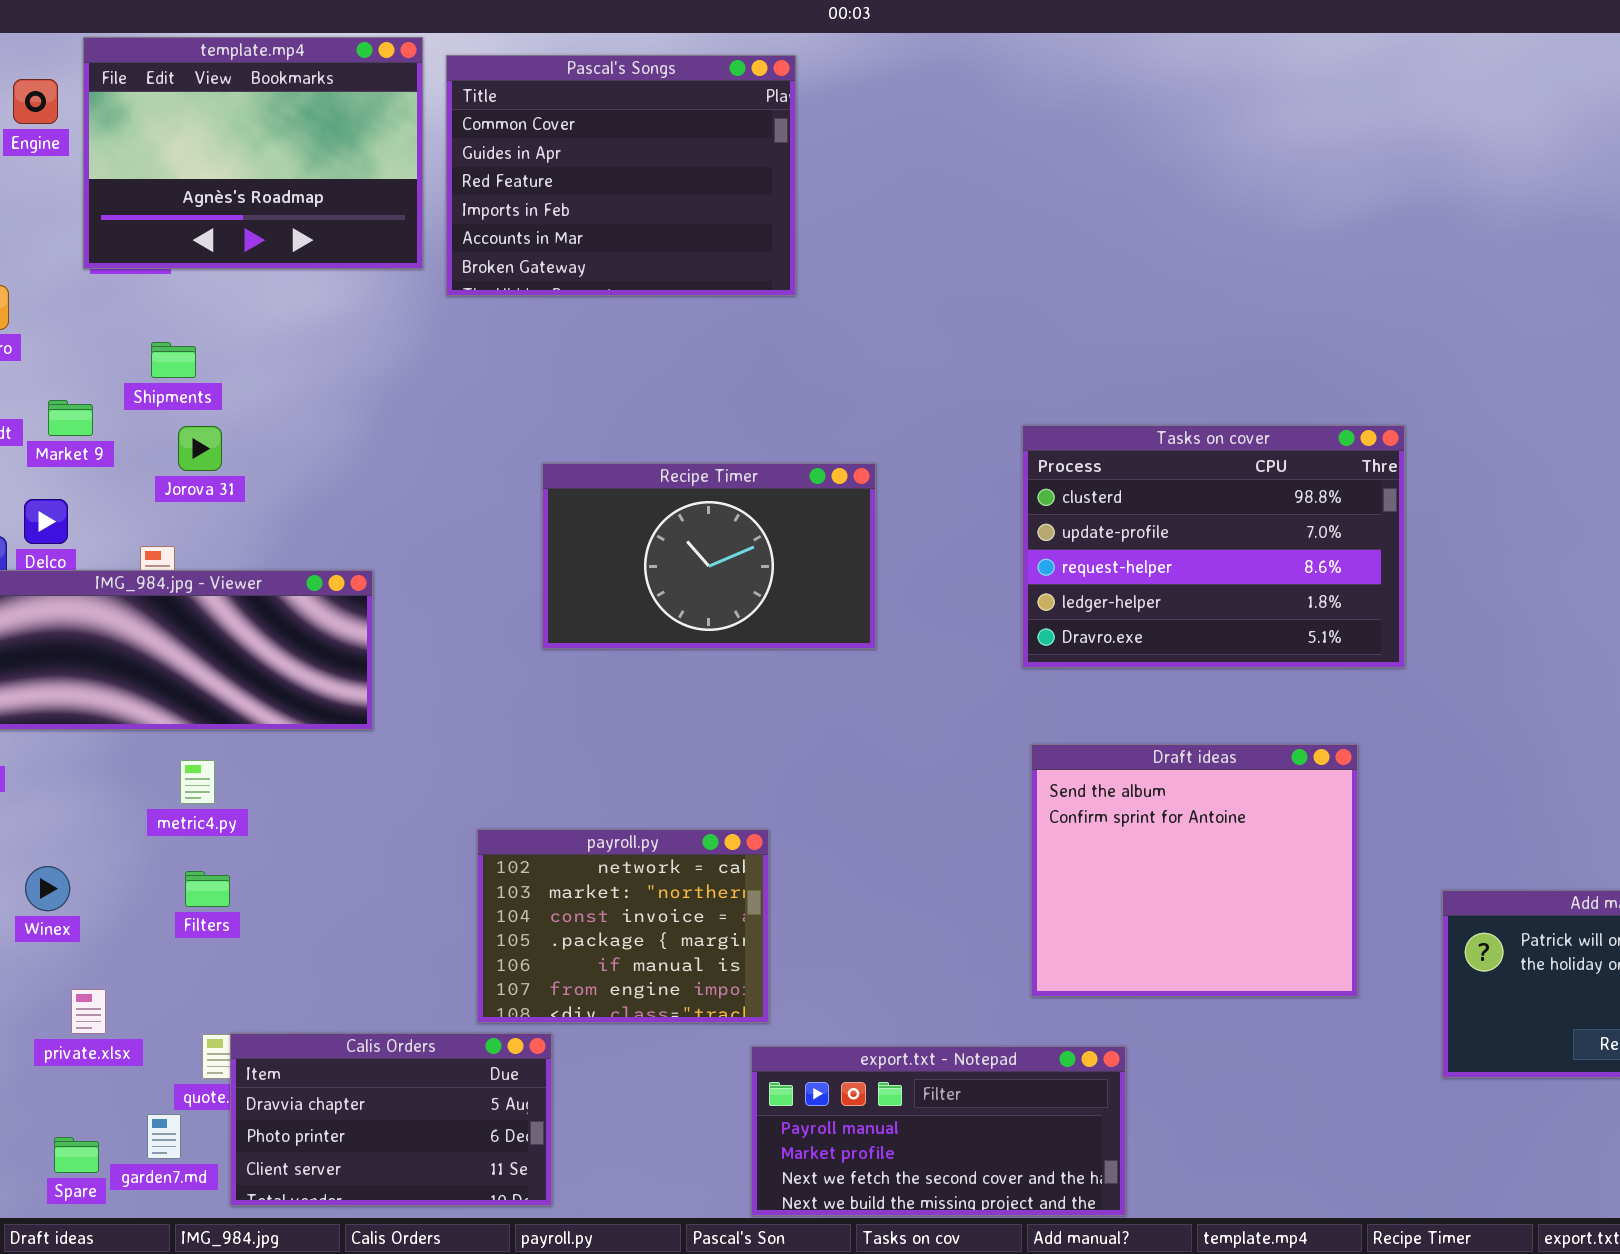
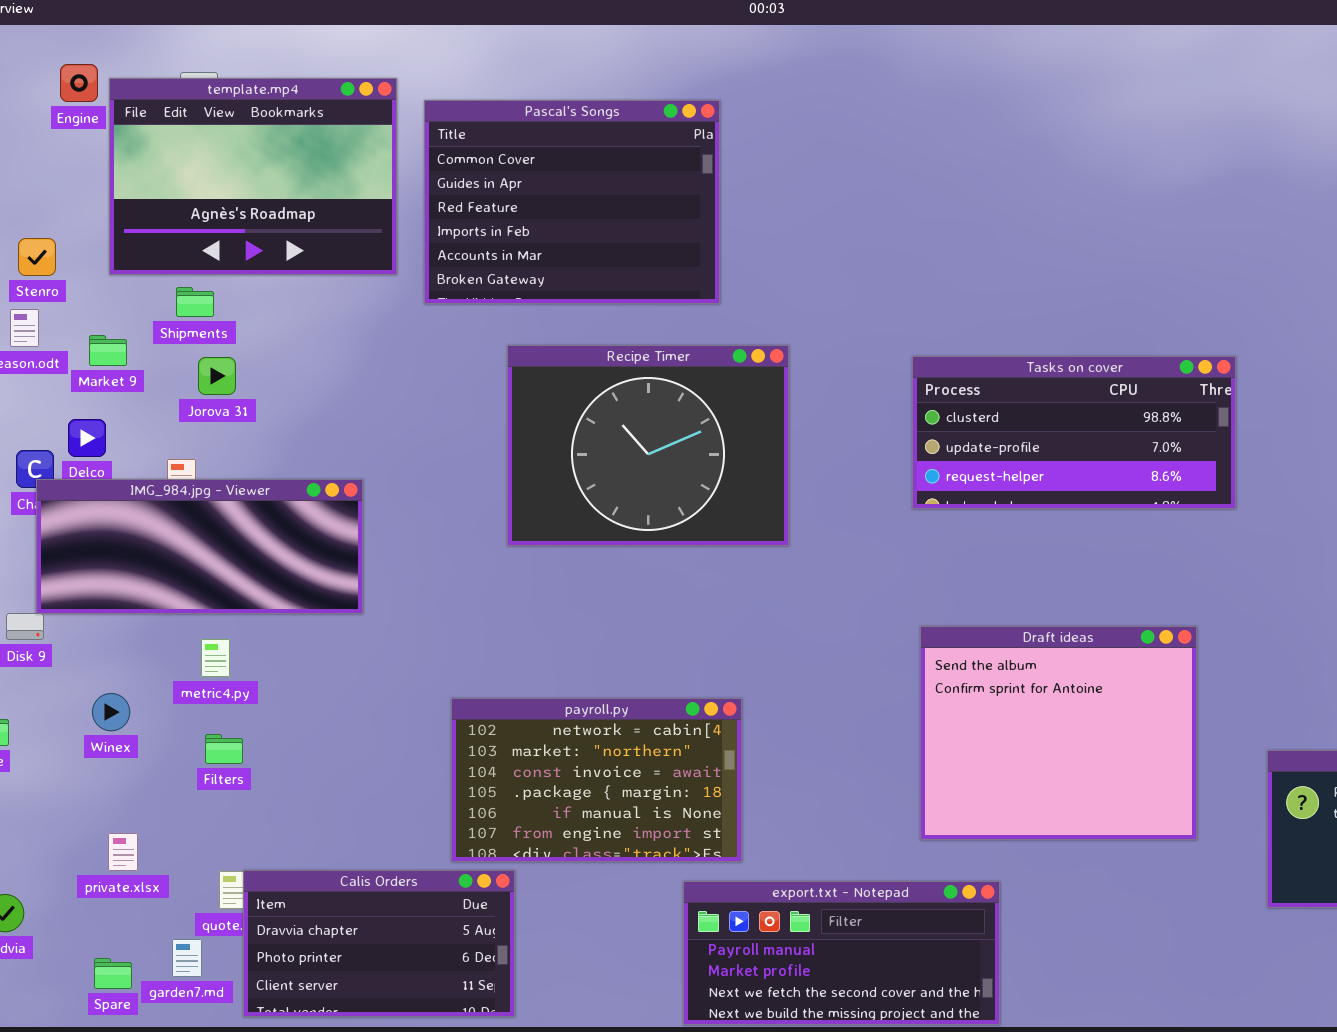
template.mp4: [83,37,423,269] -> [109,78,397,275], moved
Pascal's Songs: [446,55,796,296] -> [424,100,720,304], moved
Tasks on cover: [1022,425,1405,668] -> [912,356,1236,509], resized
Recipe Timer: [542,463,876,649] -> [507,345,789,546], resized
payroll.py: [477,829,769,1023] -> [451,698,742,862], resized
Winex: [25,866,70,911] -> [92,693,130,731], moved

